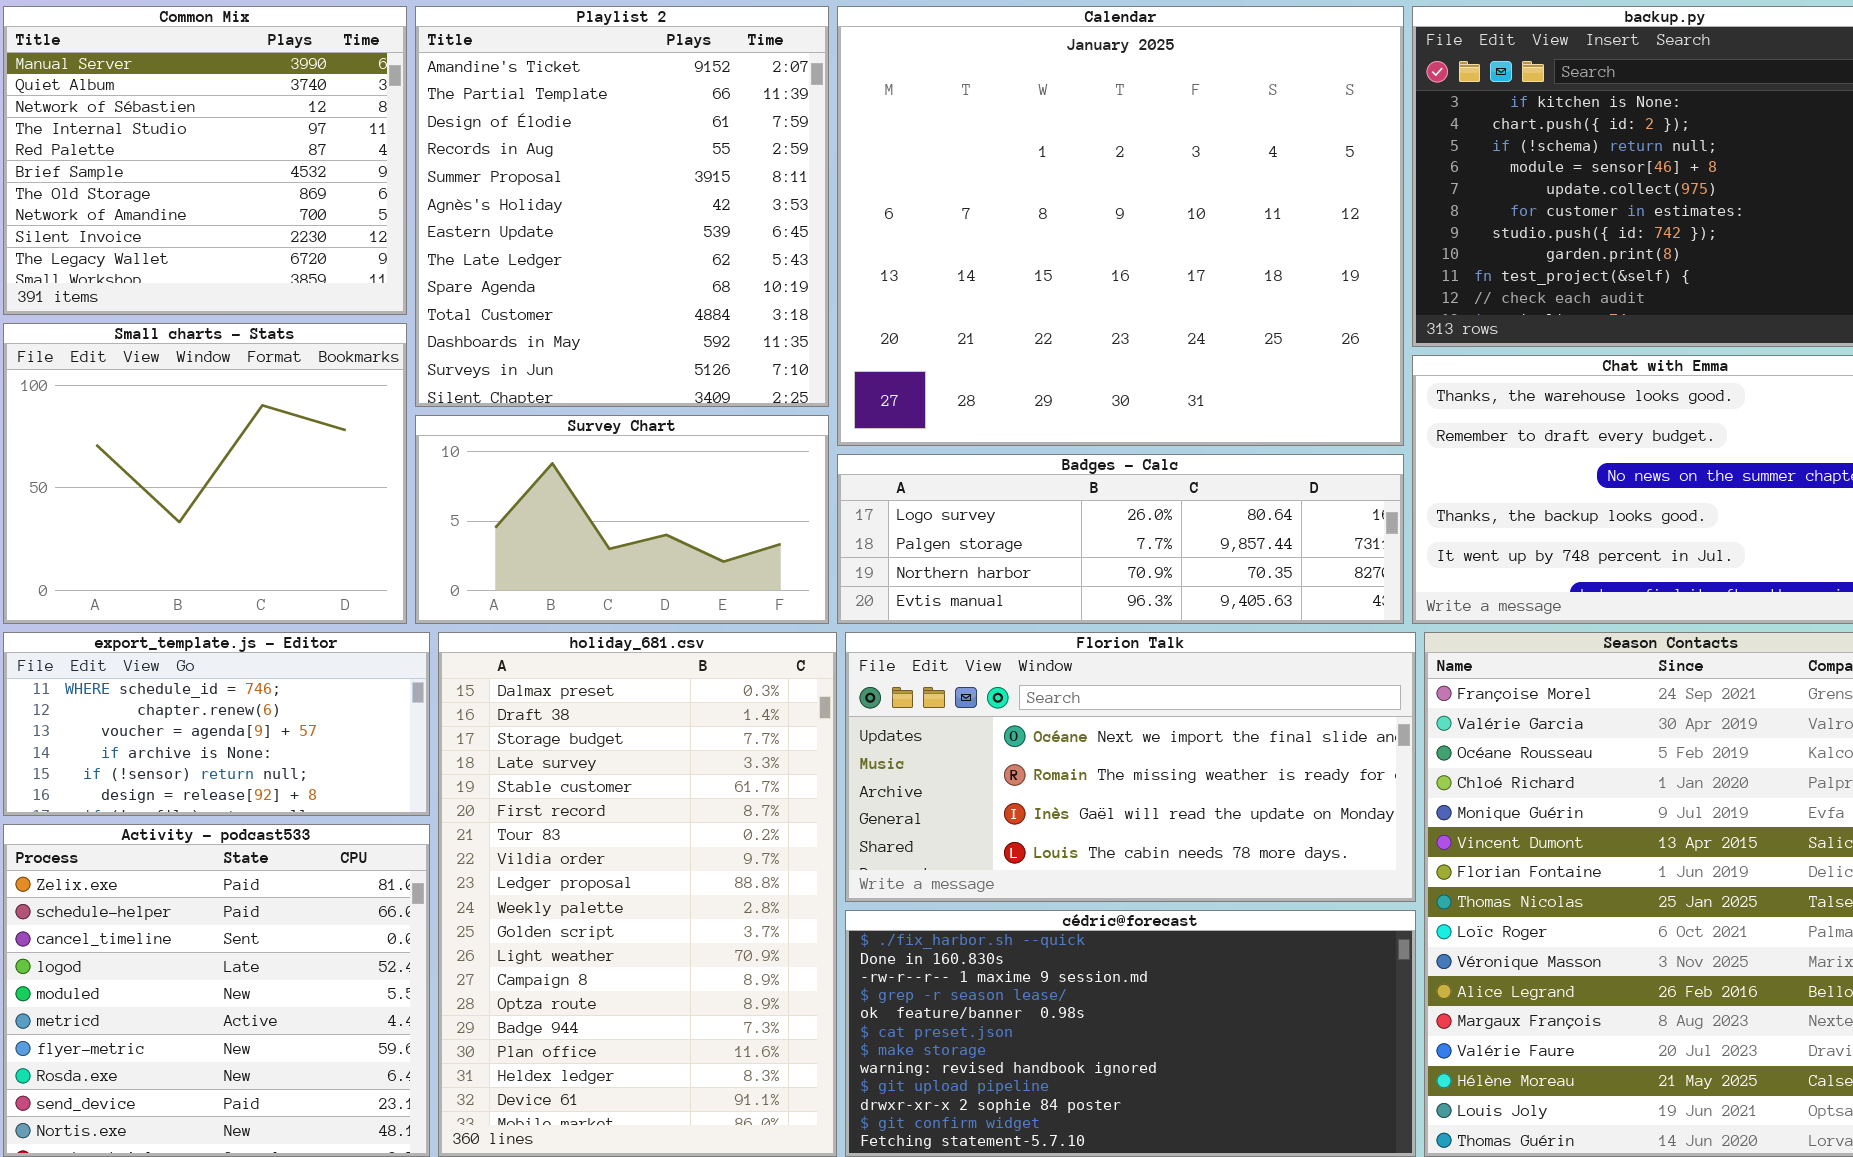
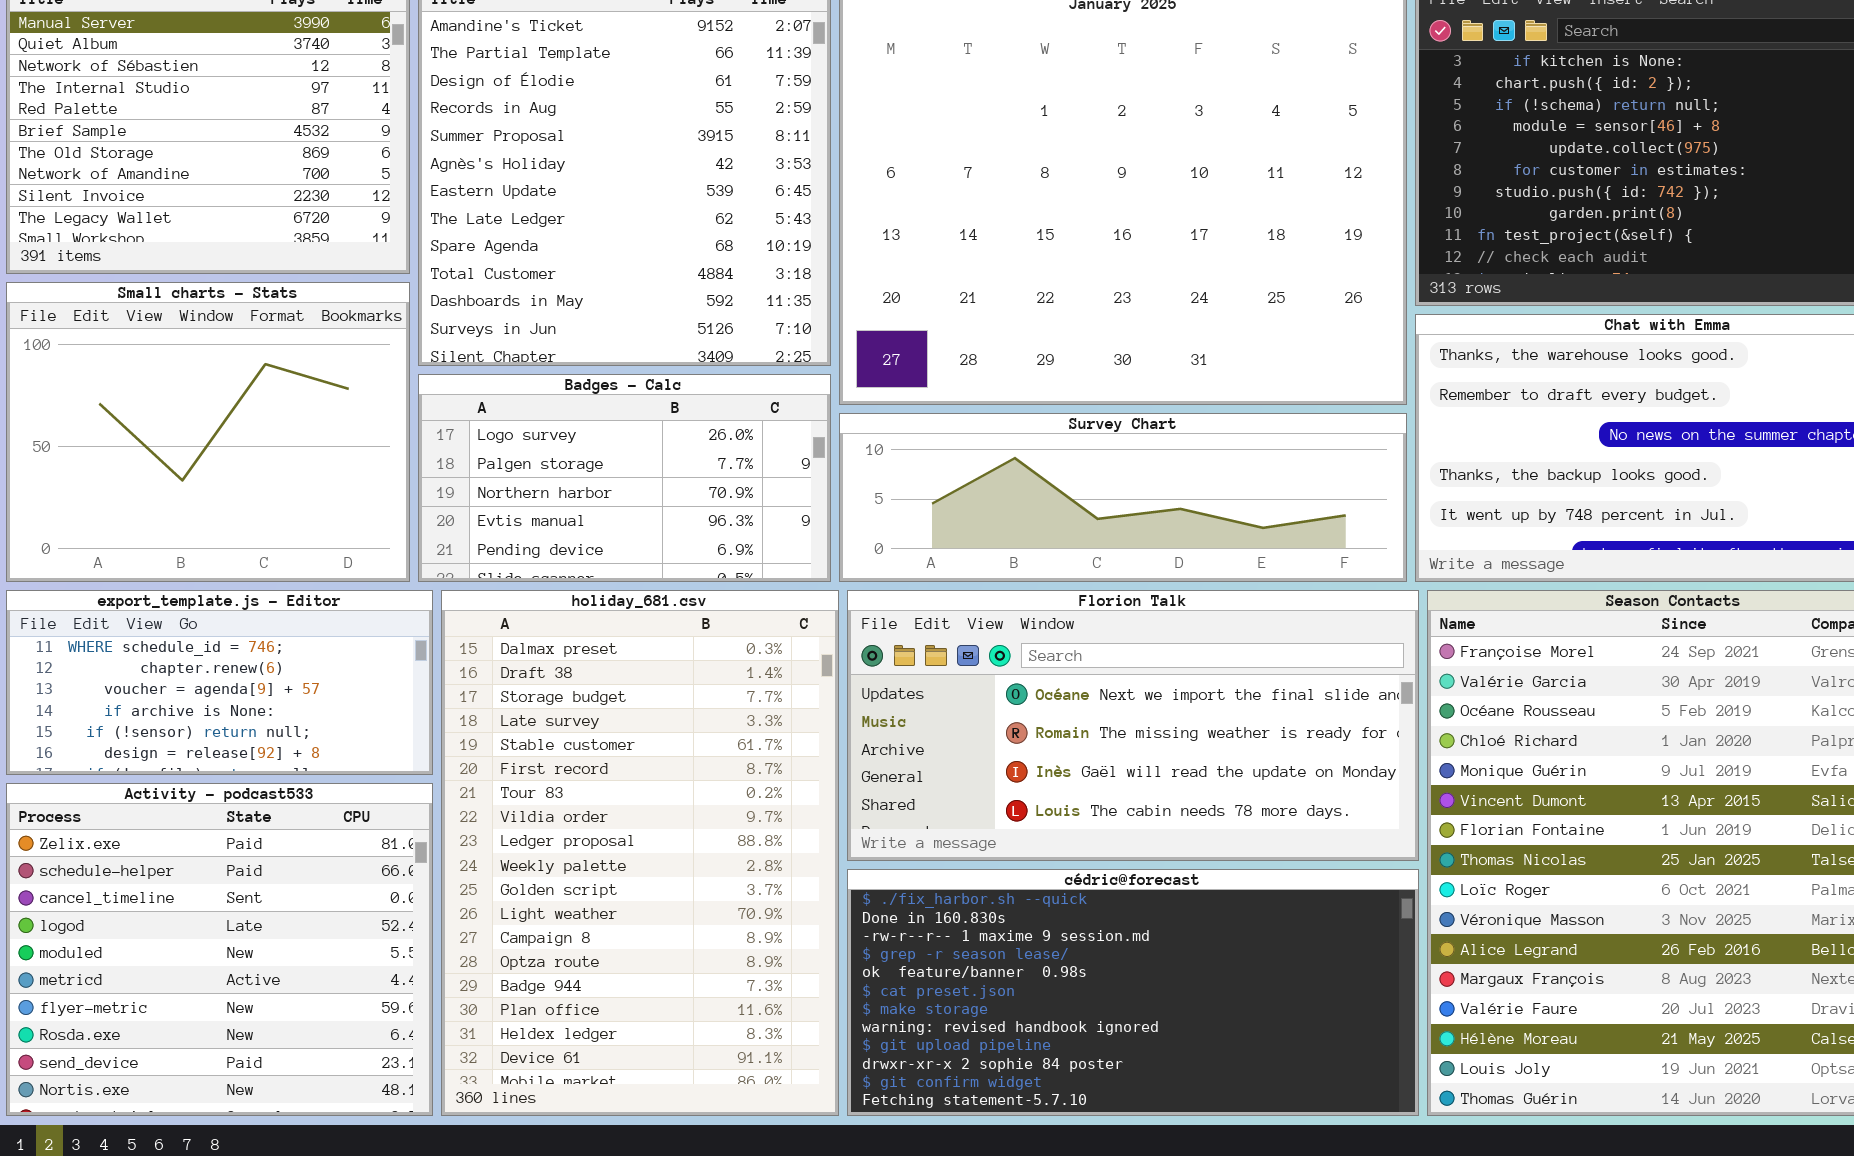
Survey Chart: [415,415,829,624] -> [839,413,1407,582], moved, resized
Badges - Calc: [837,454,1404,624] -> [418,374,831,582], moved, resized

